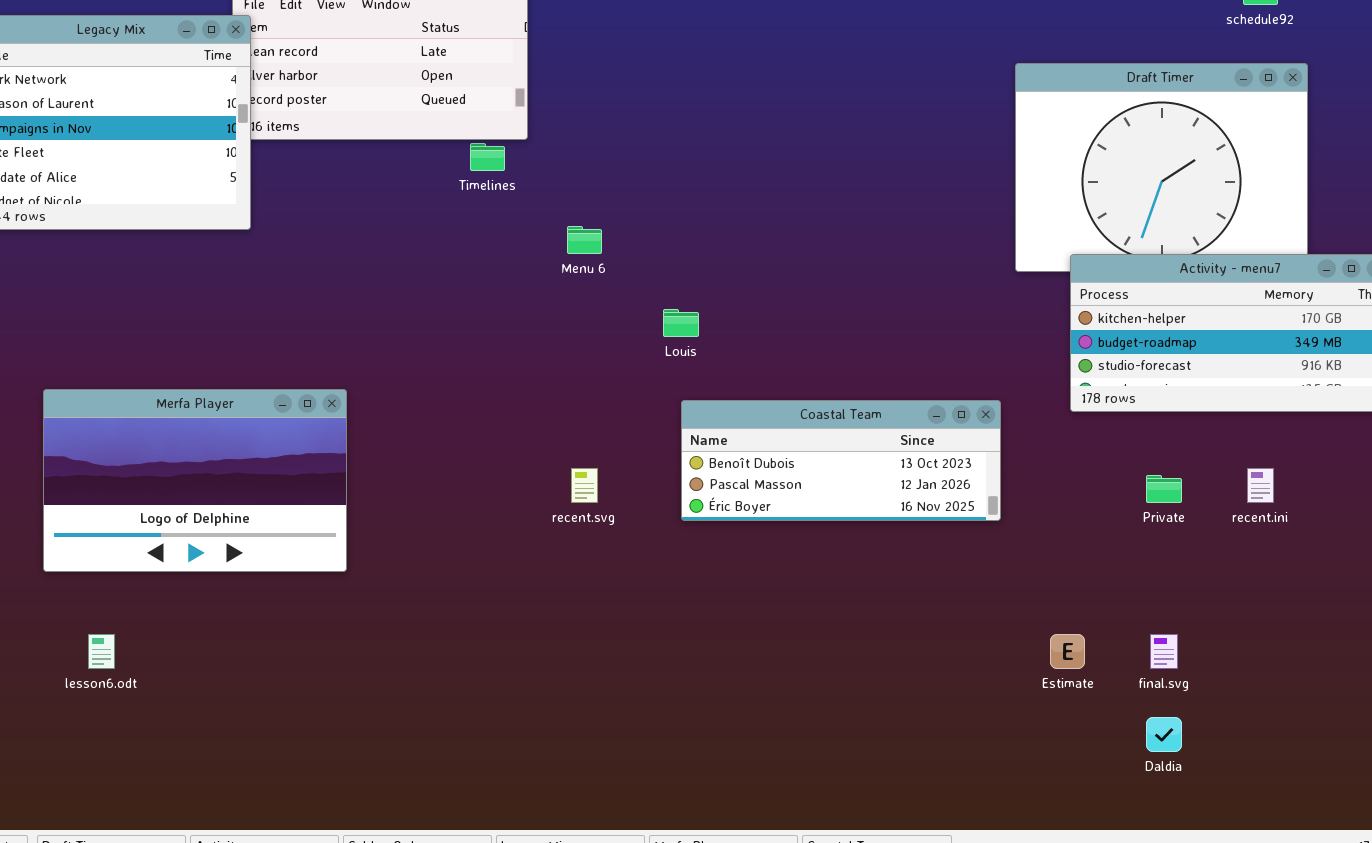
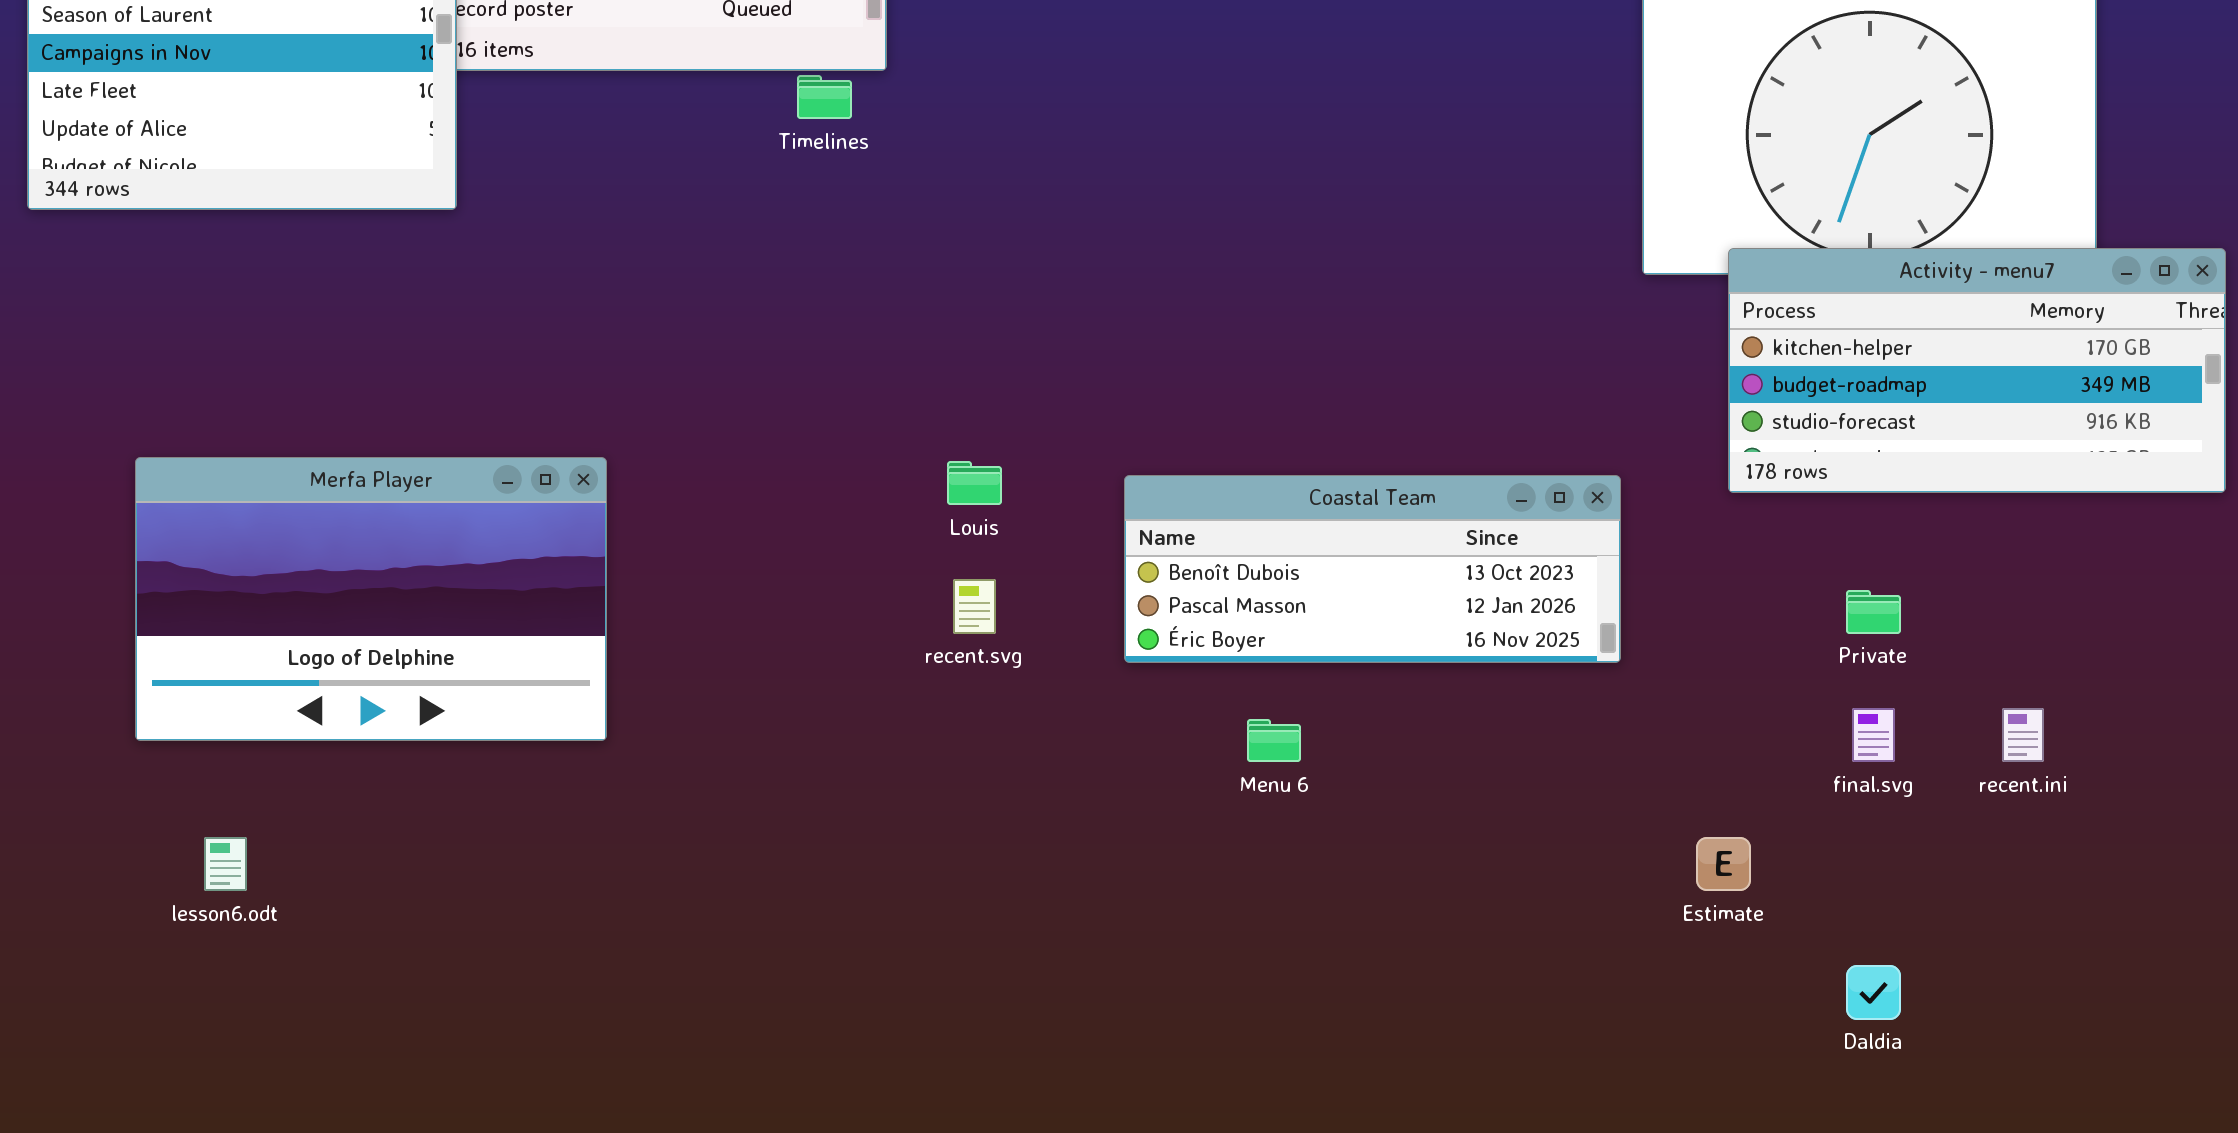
Menu 6: [567,226,602,254] -> [1247,719,1301,762], moved
Louis: [663,309,699,337] -> [947,461,1002,505], moved
recent.ini: [1247,468,1274,503] -> [2002,708,2044,762], moved
final.svg: [1150,634,1178,669] -> [1852,708,1895,762], moved

